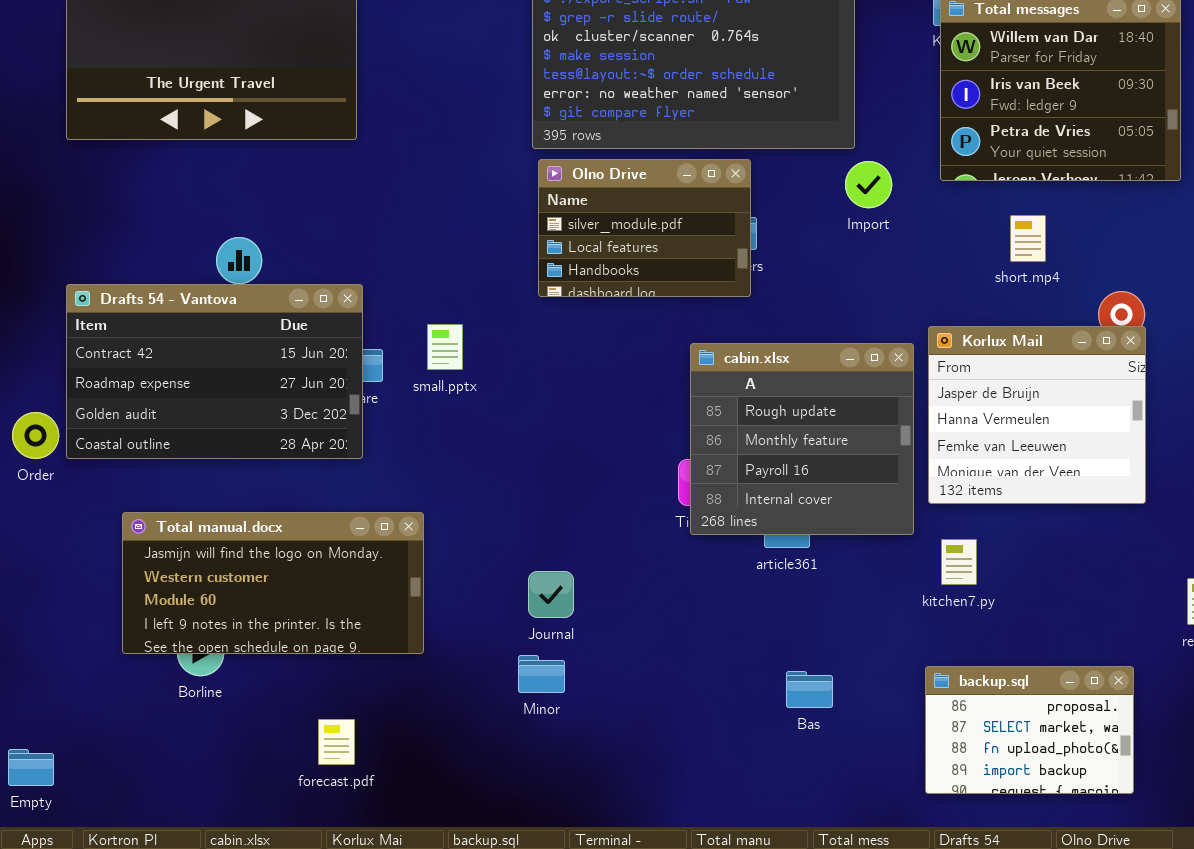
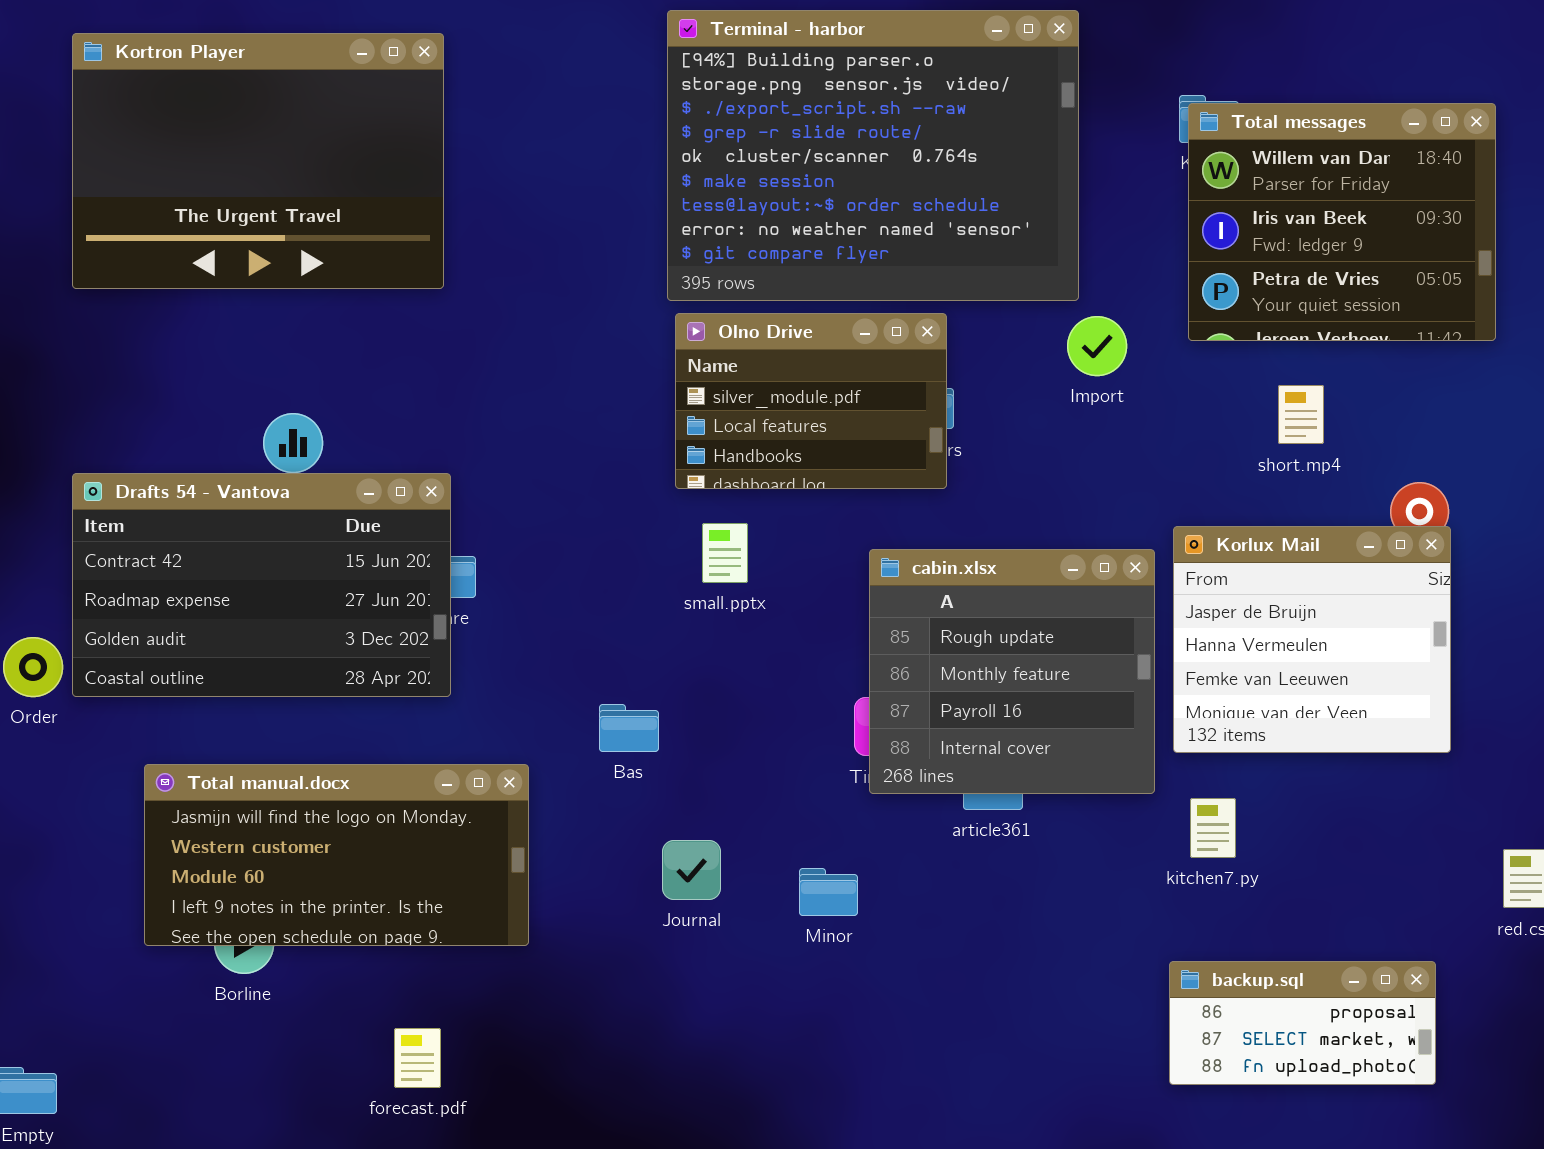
small.pptx: [427,324,463,370] -> [702,523,748,583], moved
Minor: [518,655,565,693] -> [799,868,858,916], moved
backup.sql: [925,666,1134,794] -> [1169,961,1436,1085], resized
Bas: [786,671,833,708] -> [599,704,659,752], moved

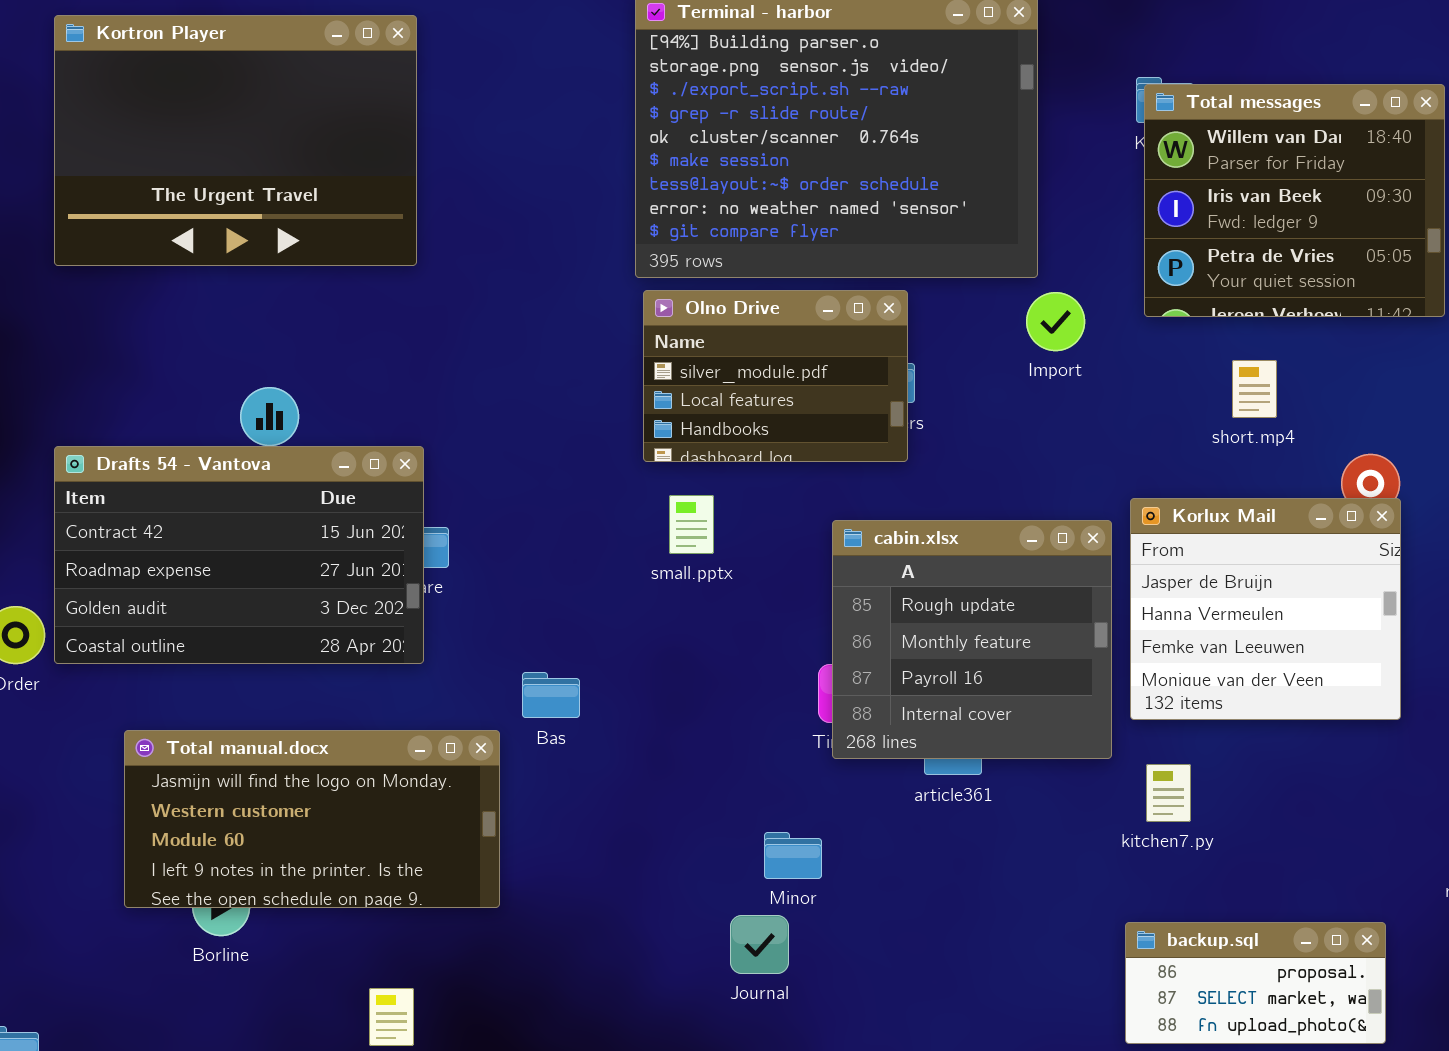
Bas: [599,704,659,752] -> [522,672,580,718], moved
Journal: [662,840,721,900] -> [730,915,789,974], moved

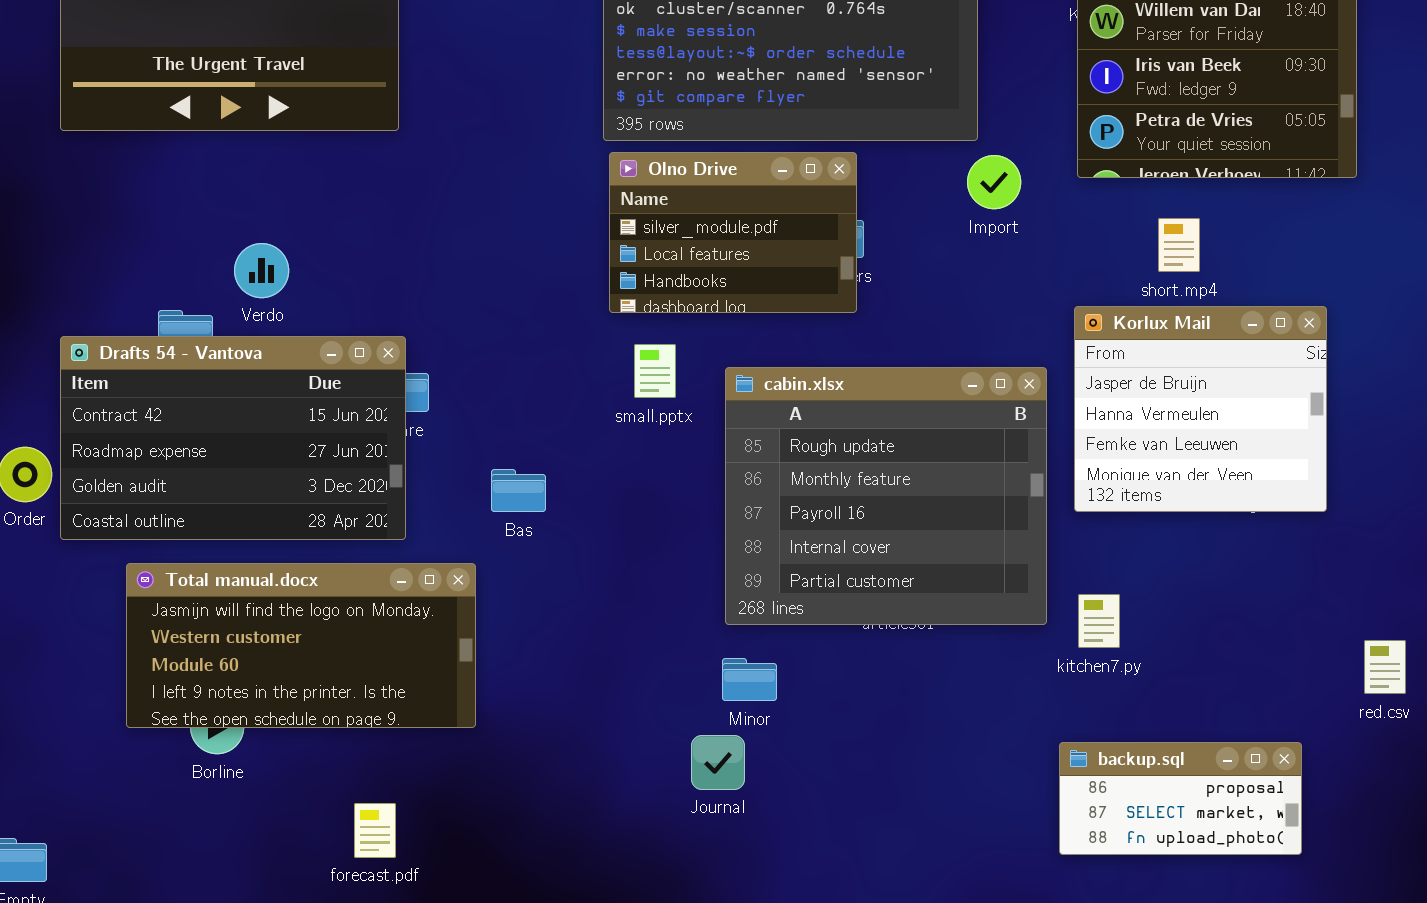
Drafts 54 - Vantova: [54,446,424,664] -> [60,336,406,540], moved
Korlux Mail: [1130,498,1401,720] -> [1074,306,1327,512], moved
cabin.xlsx: [832,520,1112,759] -> [725,367,1047,625], resized
Bas: [522,672,580,718] -> [491,469,546,512], moved

